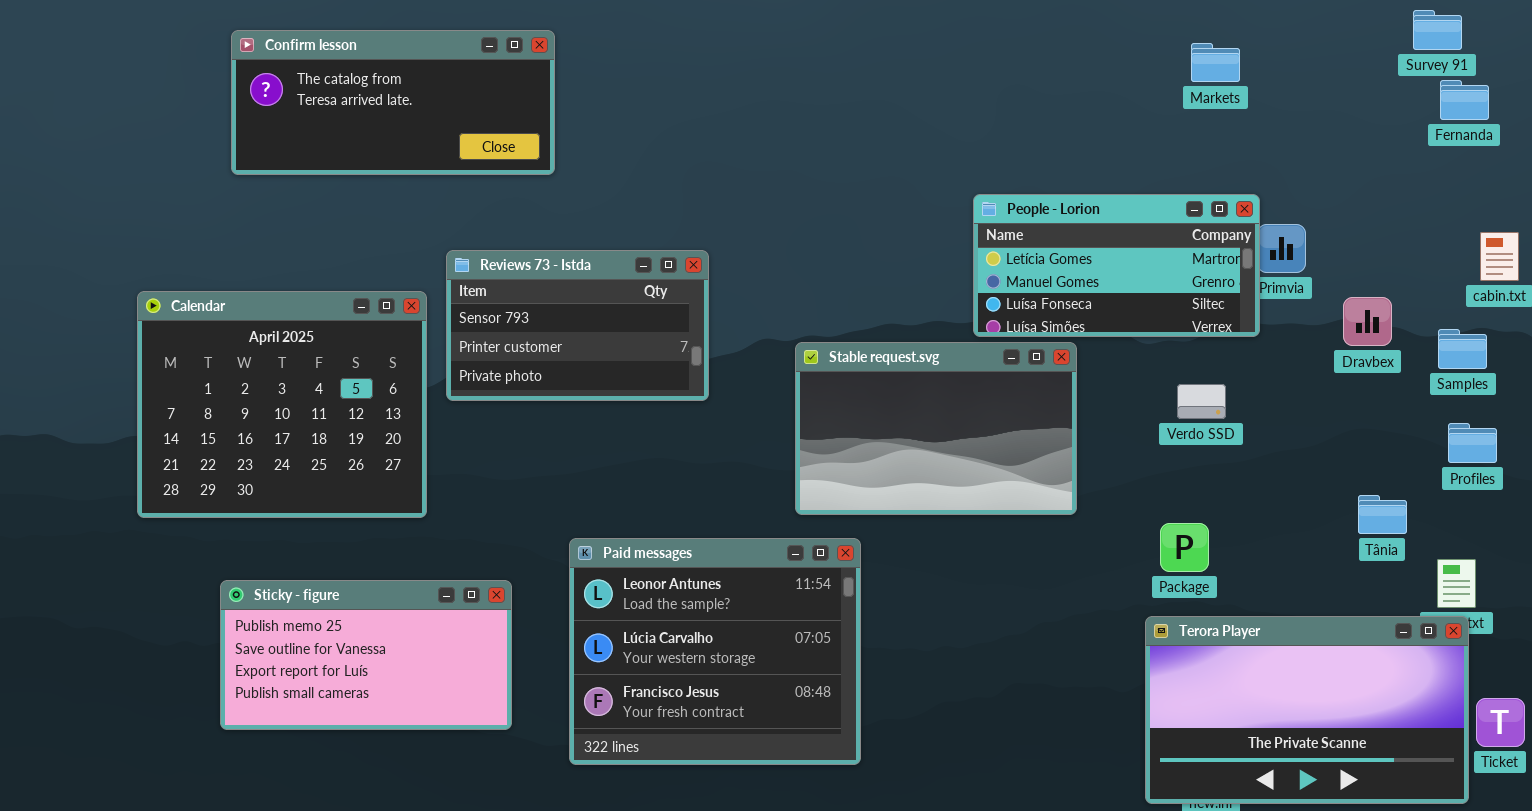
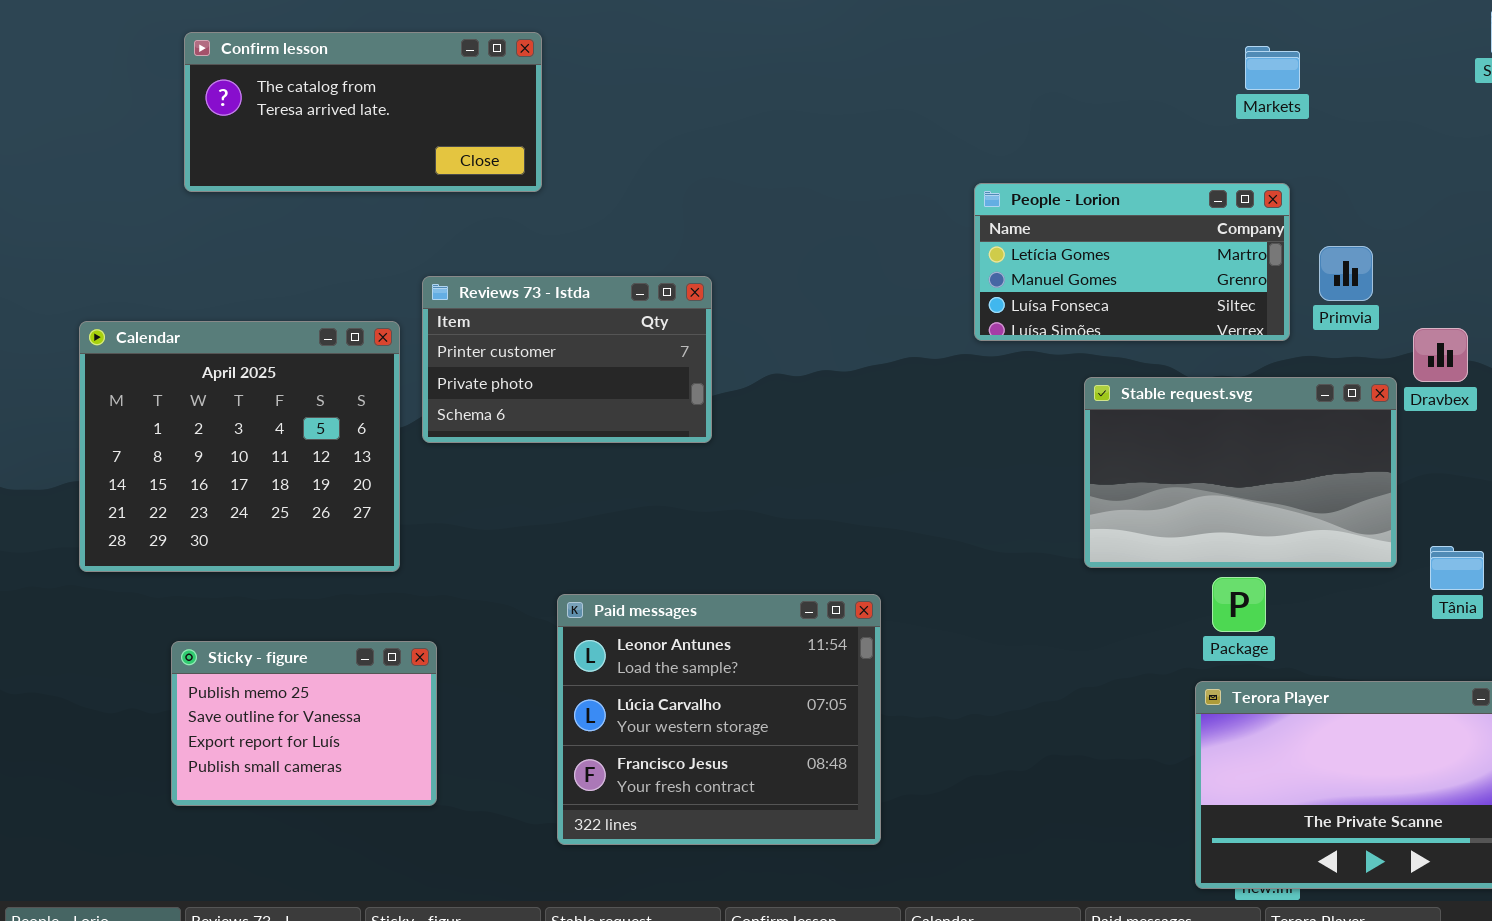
People - Lorion: [973,194,1260,337] -> [974,183,1290,341], moved
Reviews 73 - Istda: [446,250,709,401] -> [422,276,712,443], scrolled down 1 row
Stable request.svg: [795,342,1077,515] -> [1084,377,1397,568], moved
Sticky - figure: [220,580,512,730] -> [171,641,437,806], resized

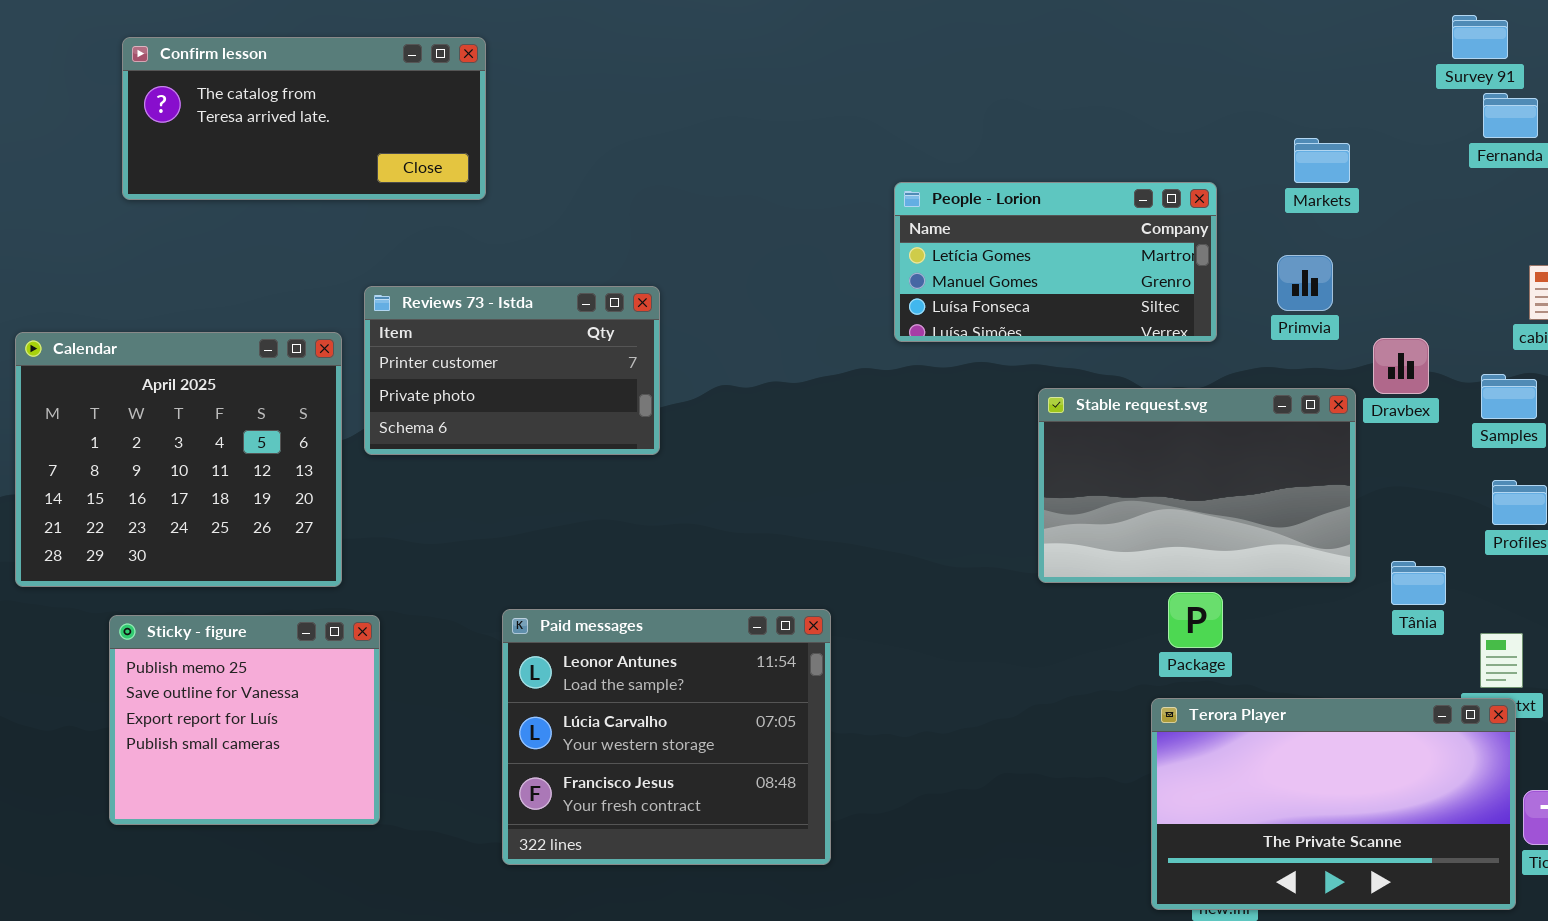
Markets: [1245,46,1300,90] -> [1294,138,1350,183], moved
People - Lorion: [974,183,1290,341] -> [894,182,1217,342], moved
Sticky - figure: [171,641,437,806] -> [109,615,380,825], resized

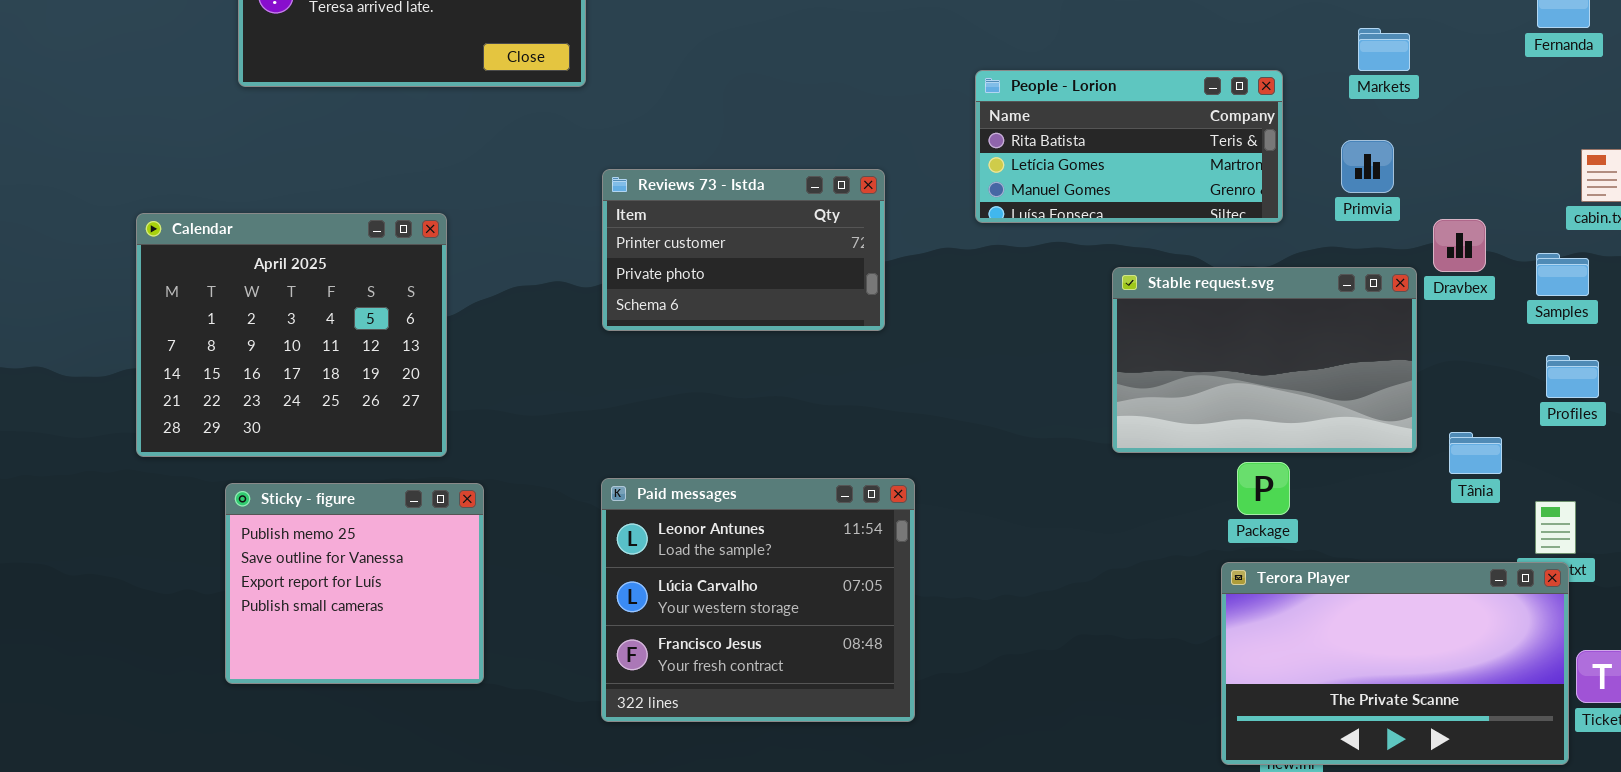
People - Lorion: [894,182,1217,342] -> [975,70,1283,223], scrolled up 1 row
Reviews 73 - Istda: [364,286,660,455] -> [602,169,885,331], moved

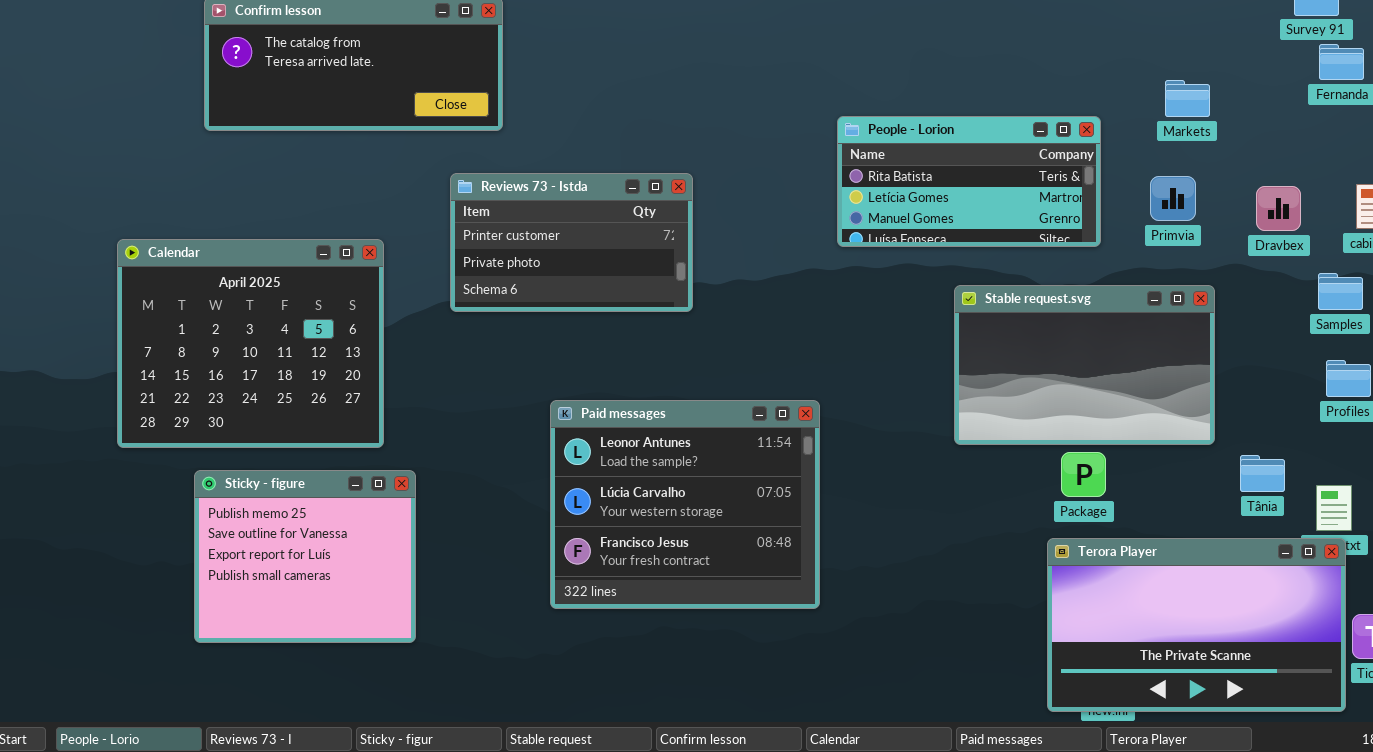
Reviews 73 - Istda: [602,169,885,331] -> [450,173,693,312], moved
Dravbex: [1433,219,1486,272] -> [1256,186,1301,231], moved
Tânia: [1449,432,1502,474] -> [1240,455,1285,492], moved
Paid messages: [601,478,915,722] -> [550,400,820,609], moved

